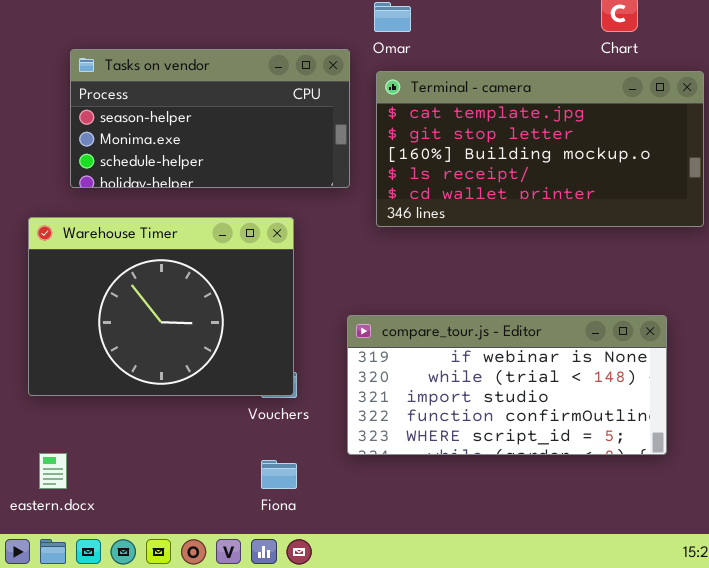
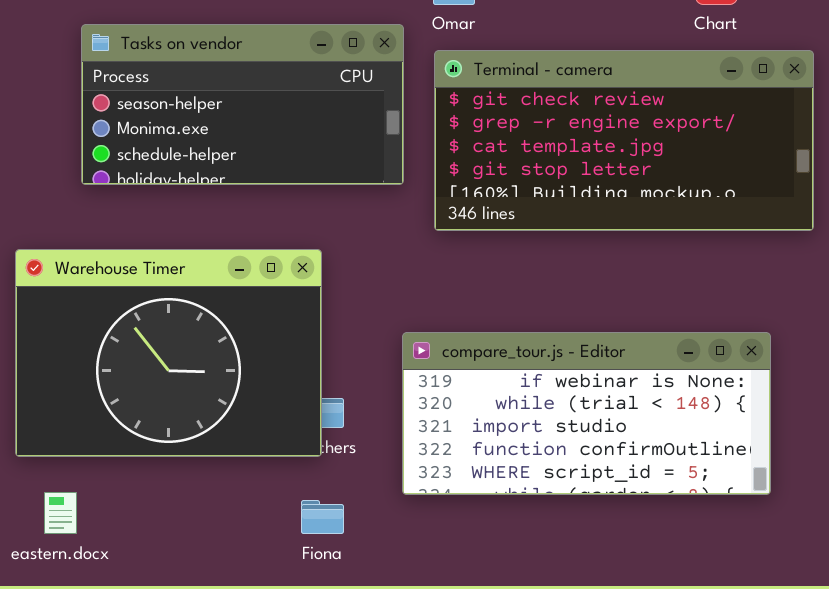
Terminal - camera: [376,71,704,227] -> [434,50,814,231], scrolled up 2 rows
Warehouse Timer: [28,217,294,396] -> [15,249,322,457], moved

